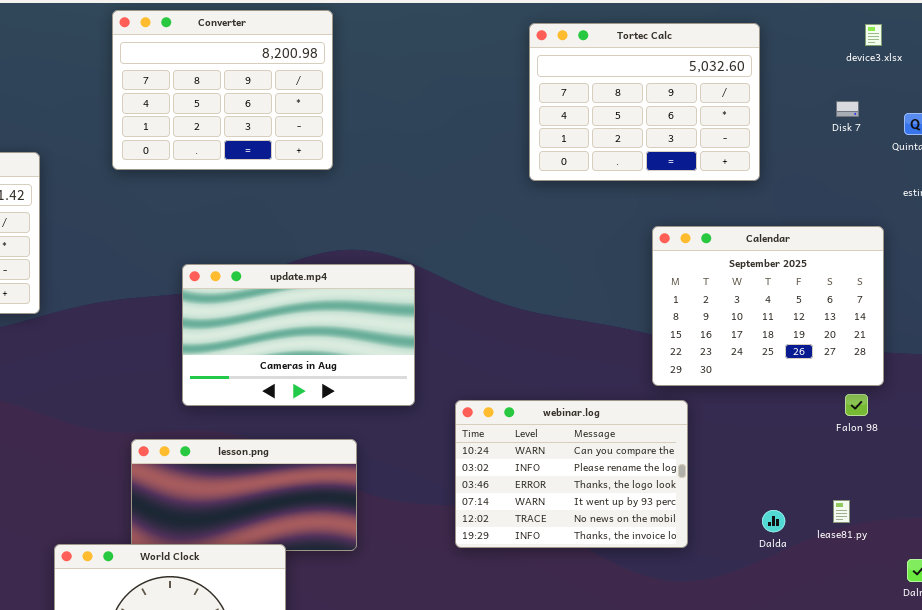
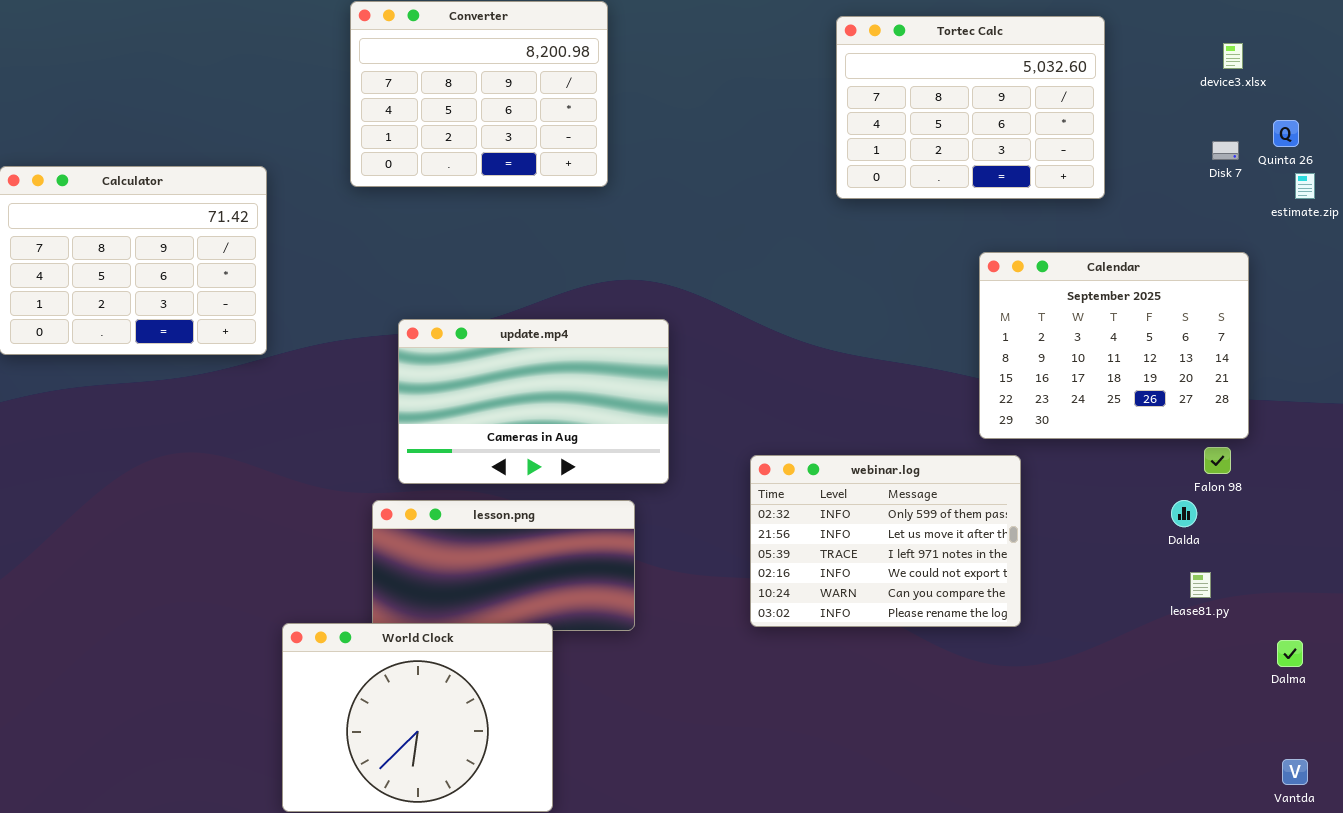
device3.xlsx: [865,24,882,46] -> [1223,43,1243,69], moved
Disk 7: [836,101,859,117] -> [1212,141,1239,160], moved
update.mp4: [182,264,415,406] -> [398,319,669,484], moved
webinar.log: [455,400,688,548] -> [750,455,1021,627], scrolled up 4 rows
Dalda: [762,510,785,532] -> [1171,500,1197,527], moved

